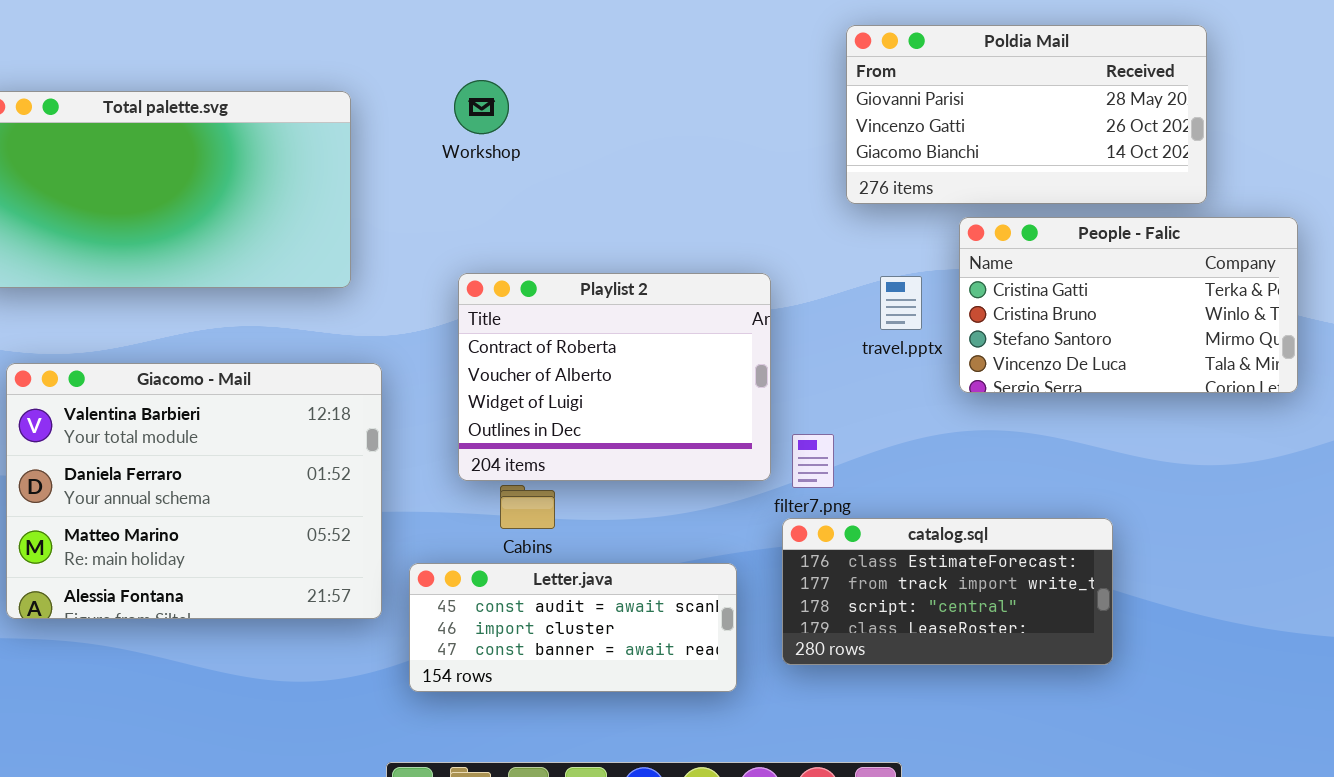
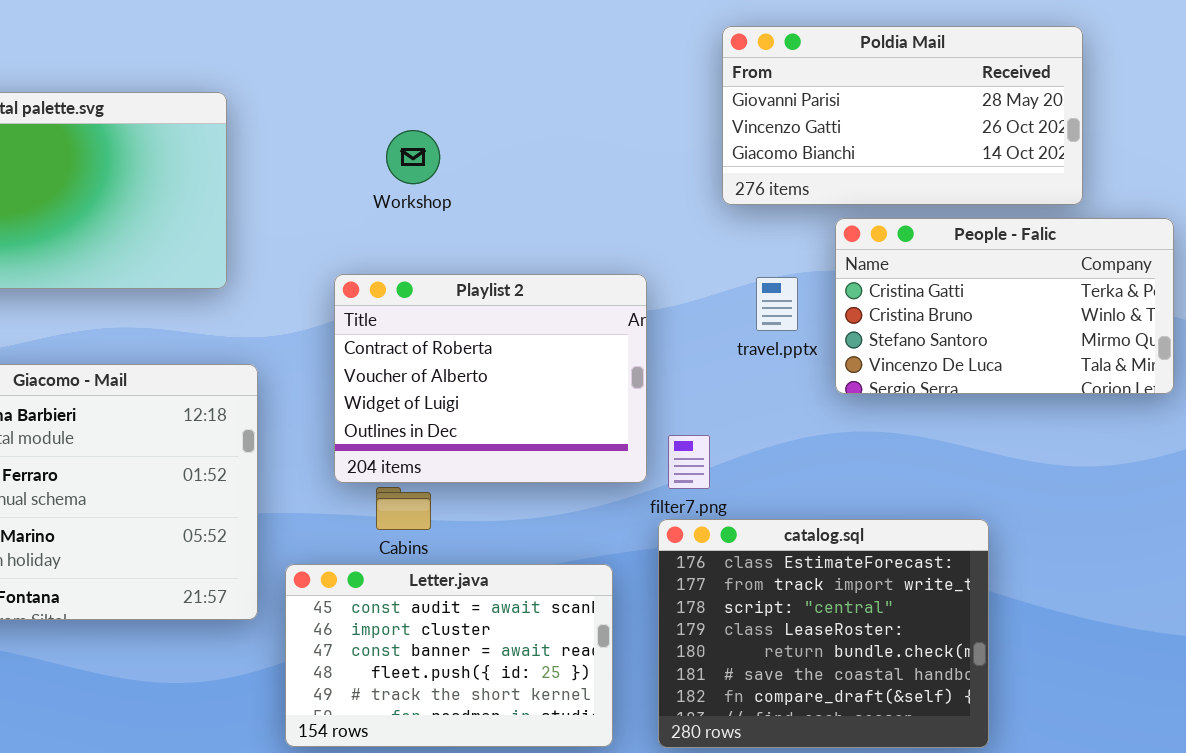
Workshop: [454,80,509,134] -> [386,130,440,184], moved
catalog.sql: [782,518,1113,665] -> [658,519,989,748], resized
Letter.java: [409,563,737,692] -> [285,564,613,747], resized

